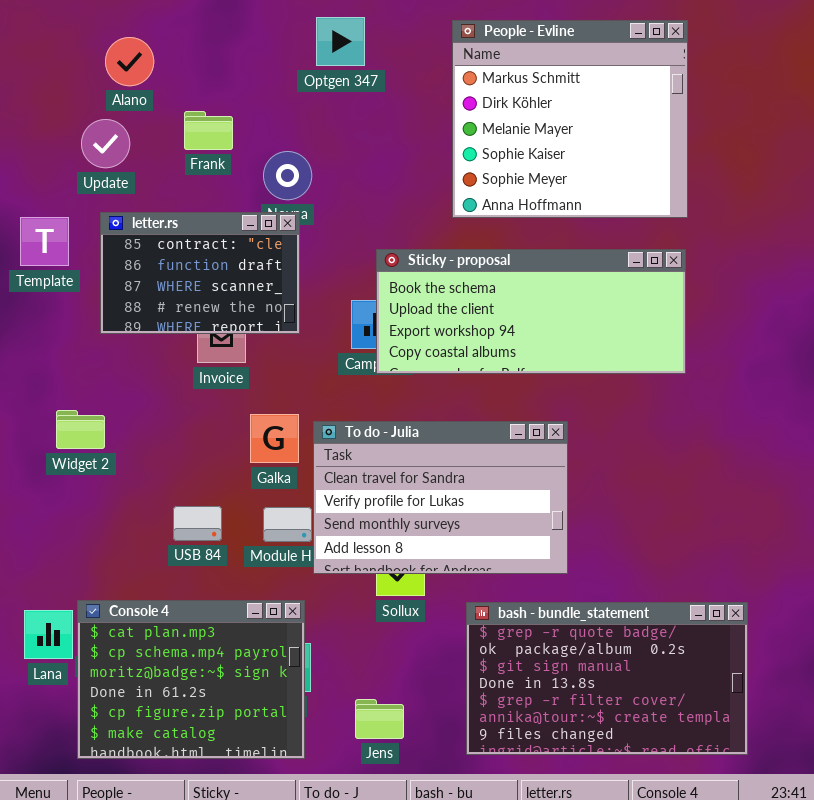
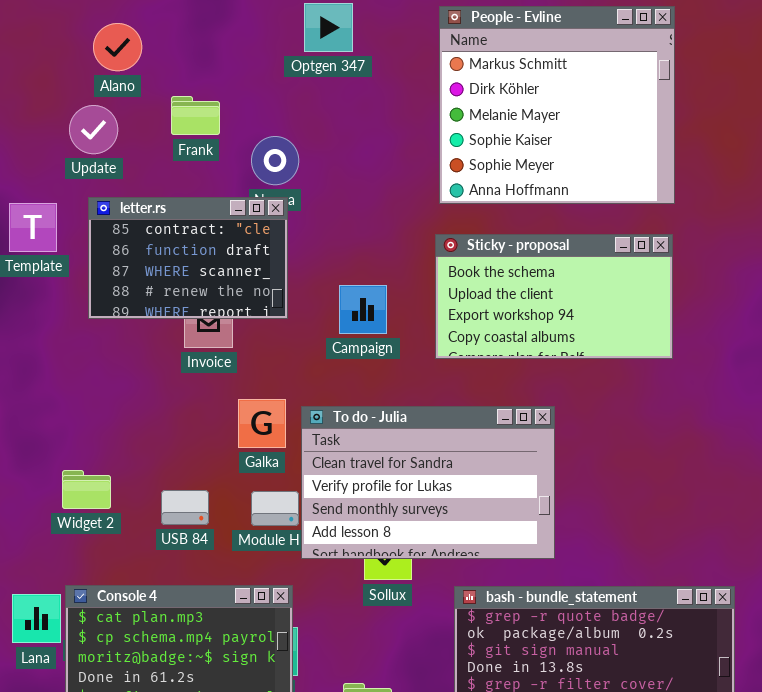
Sticky - proposal: [376,249,686,374] -> [435,234,673,359], resized
Widget 2: [56,410,105,449] -> [62,470,111,509], moved

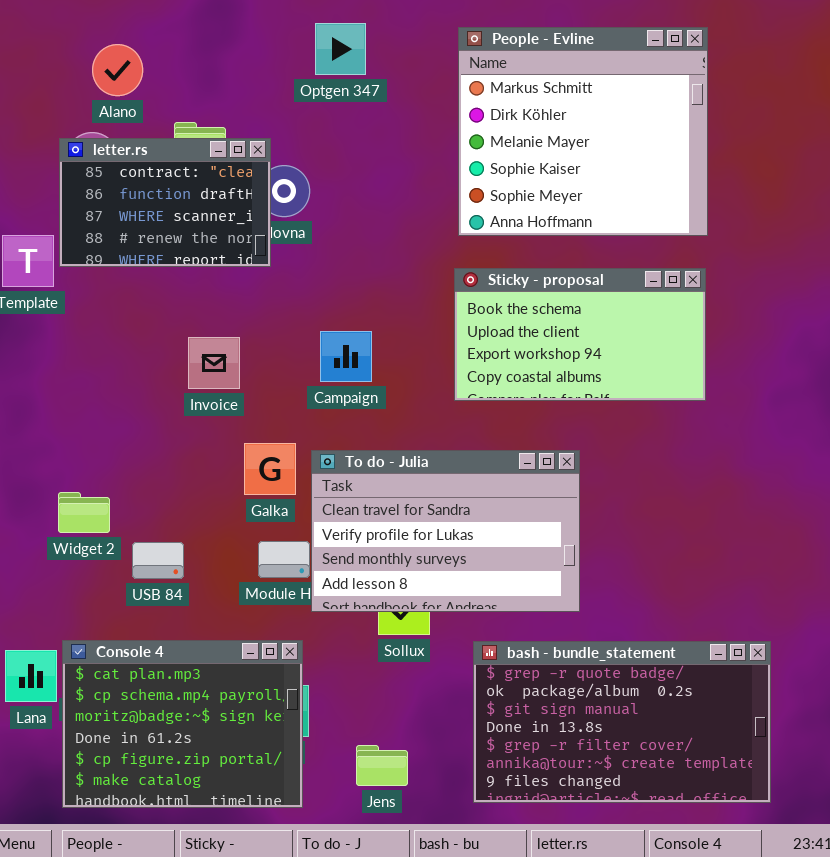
letter.rs: [88,197,288,319] -> [59,138,271,267], moved
Campaign: [339,285,387,334] -> [320,331,372,382], moved
Widget 2: [62,470,111,509] -> [58,492,110,533], moved
USB 84: [161,490,209,525] -> [132,542,184,579], moved

